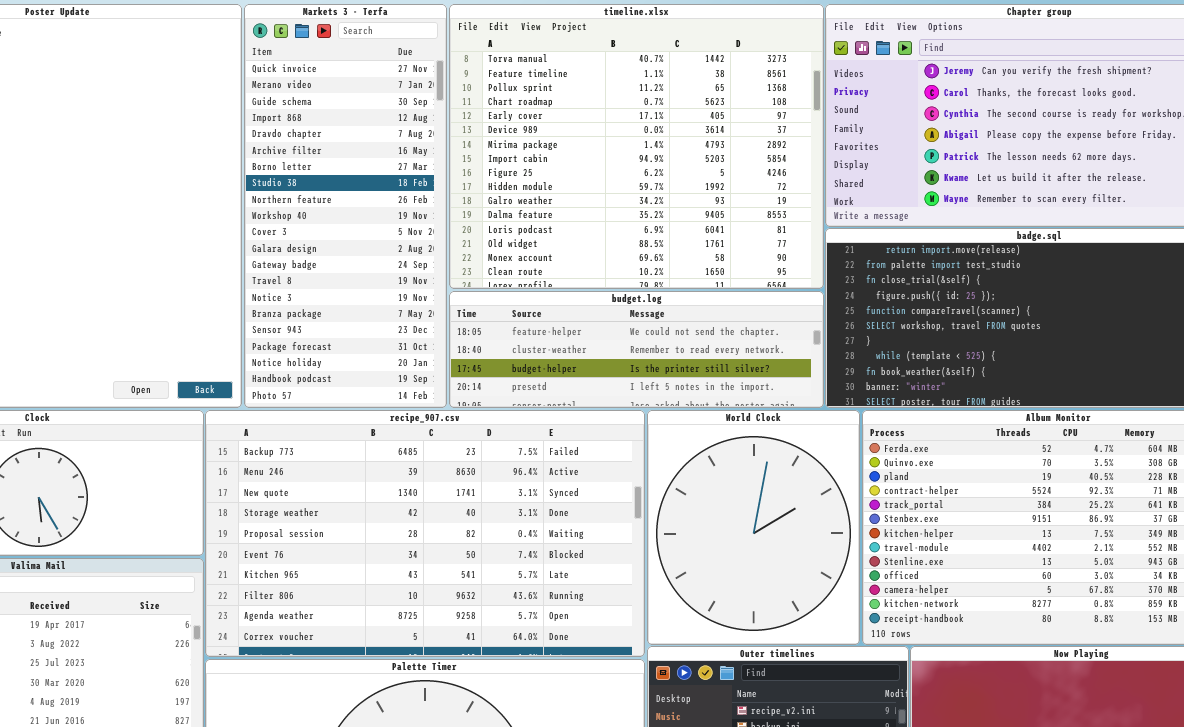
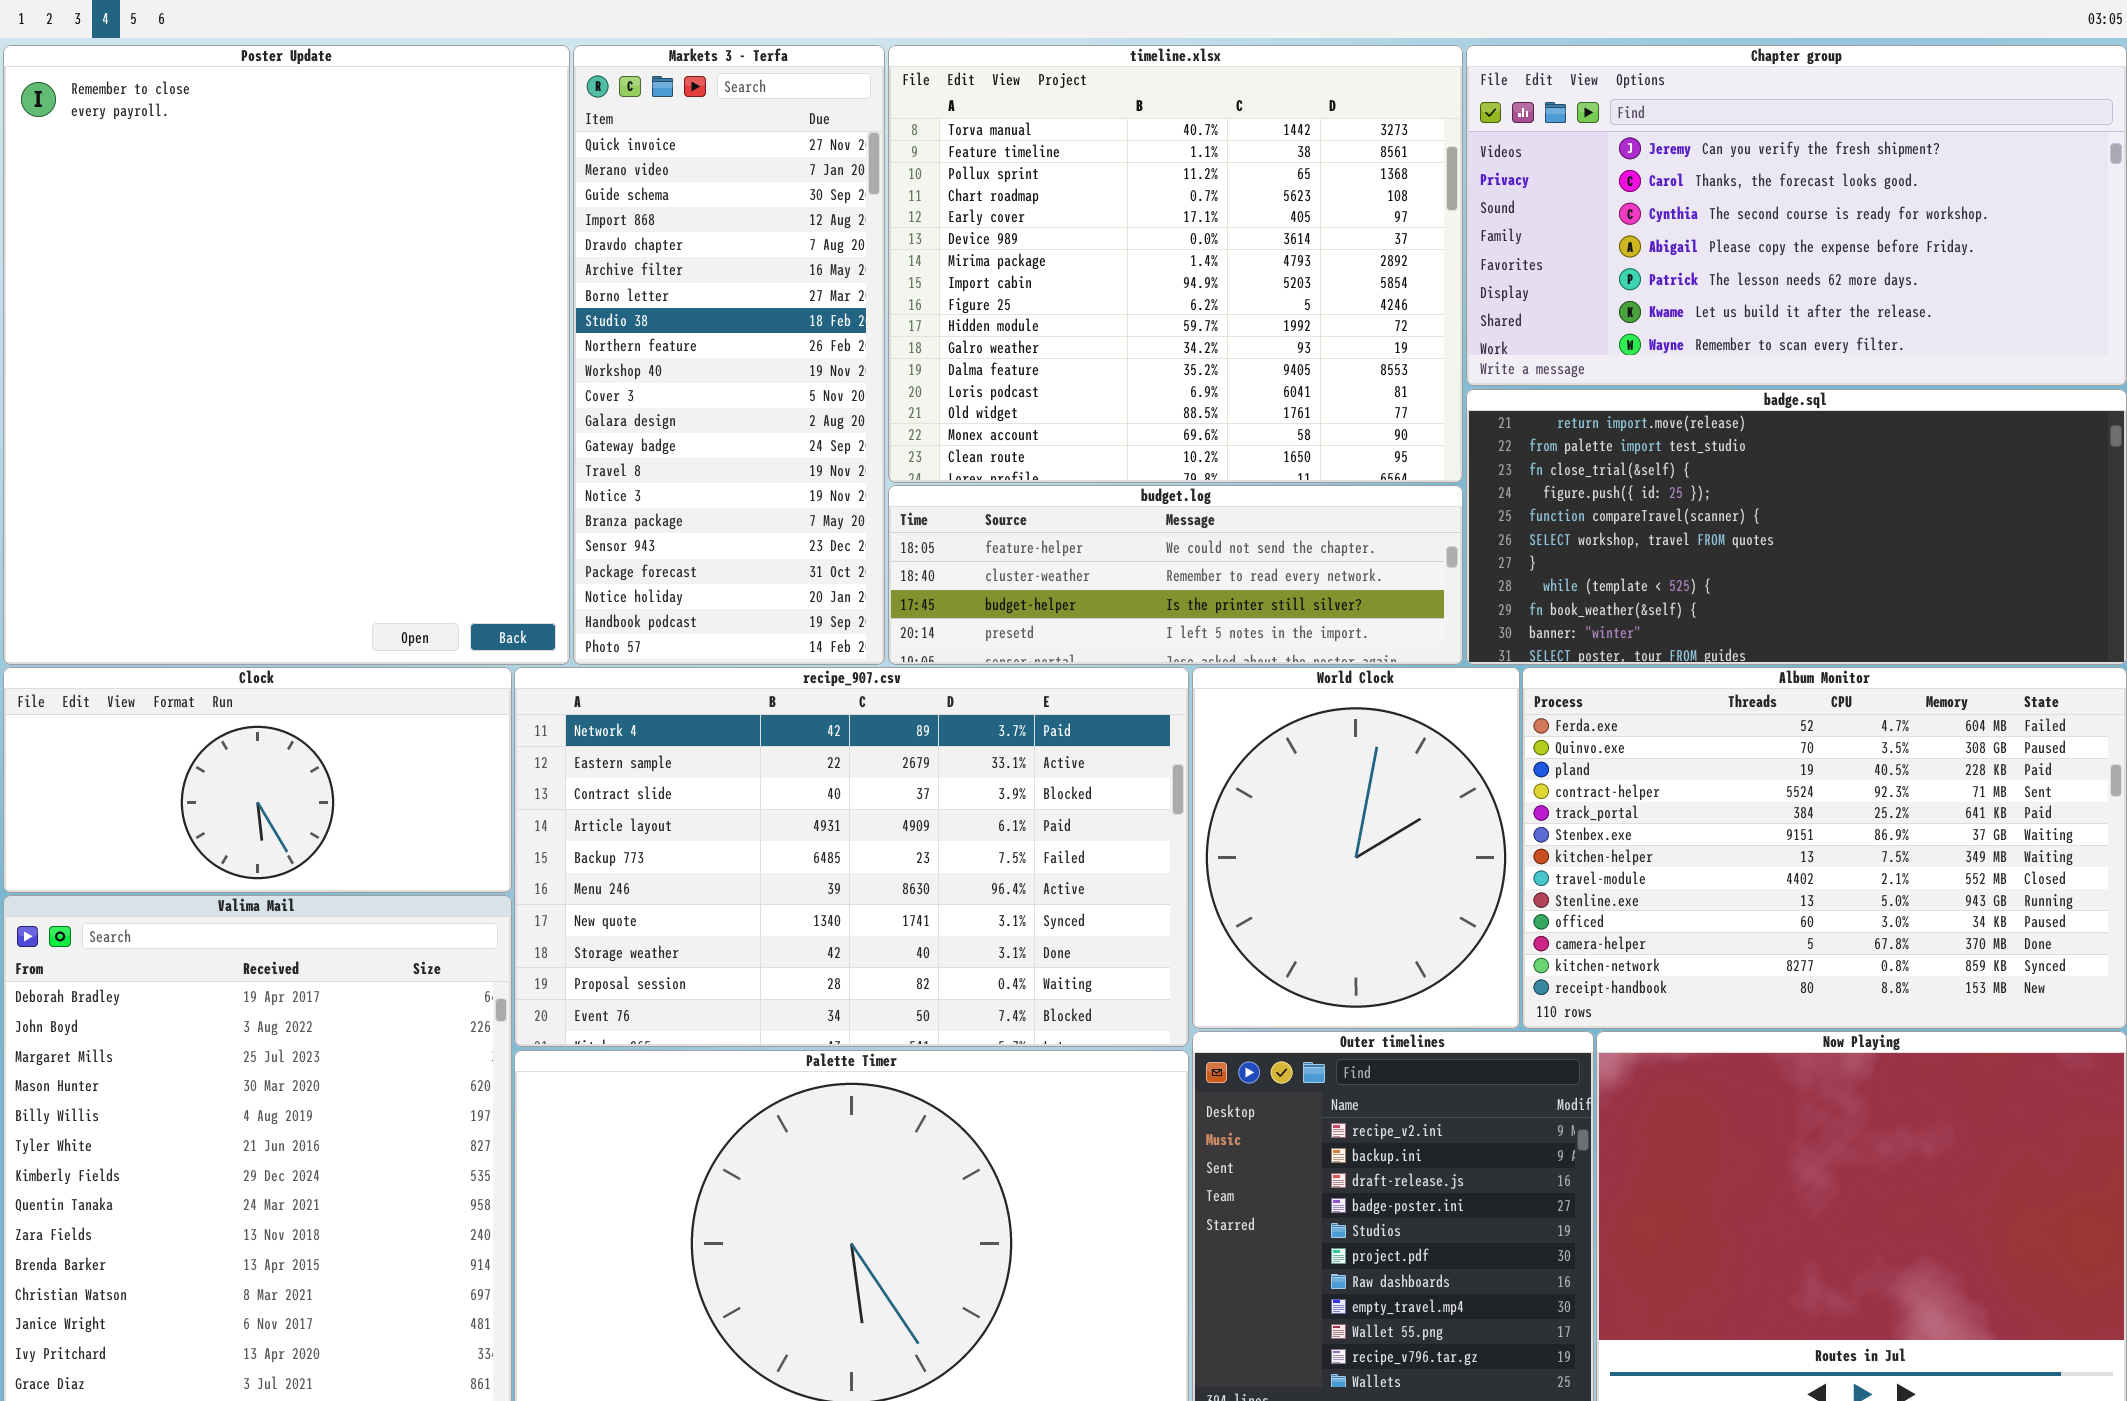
recipe_907.csv: [205,410,645,657] -> [514,667,1189,1047], scrolled up 4 rows

